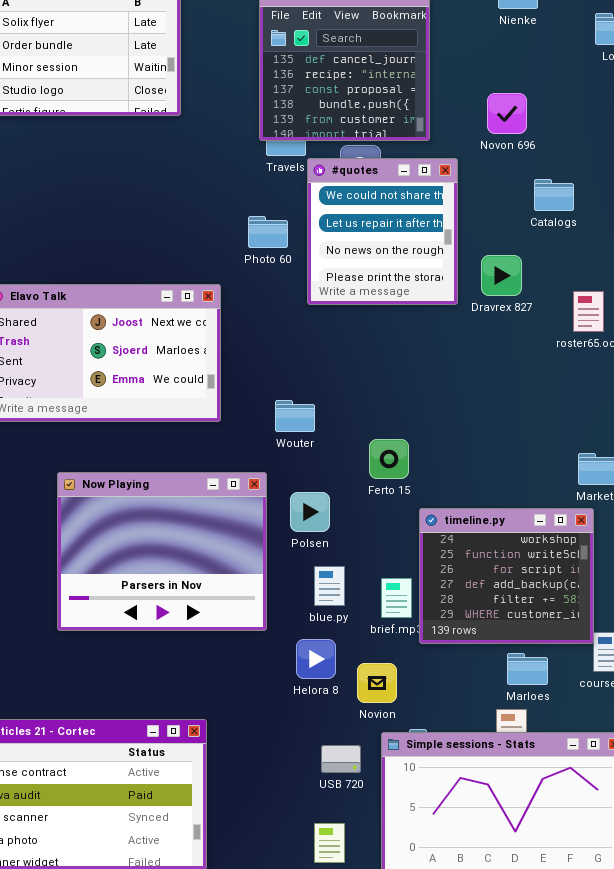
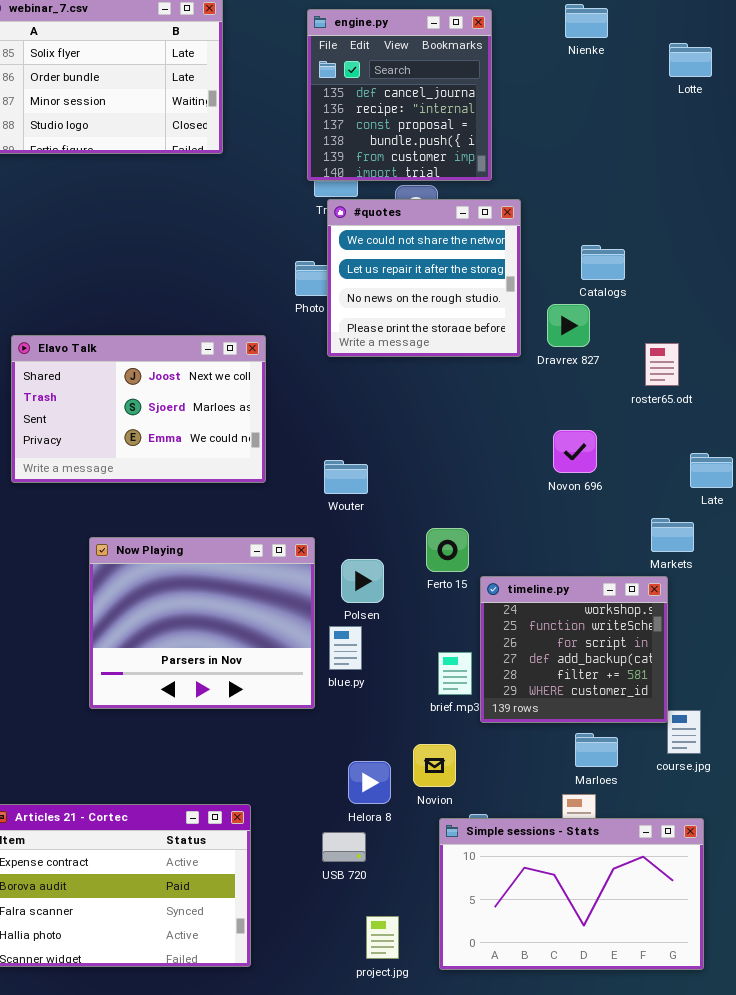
Novon 696: [487,93,527,134] -> [553,430,597,473], moved
#quotes: [307,158,458,305] -> [327,199,521,357], resized
Catalogs: [534,179,574,211] -> [581,245,625,280], moved
Ferto 15: [369,439,409,479] -> [426,528,469,572], moved
blue.py: [314,566,345,606] -> [329,626,362,670], moved
Helora 8: [296,639,336,679] -> [348,761,391,804], moved
USB 720: [321,745,361,773] -> [322,832,366,862], moved

